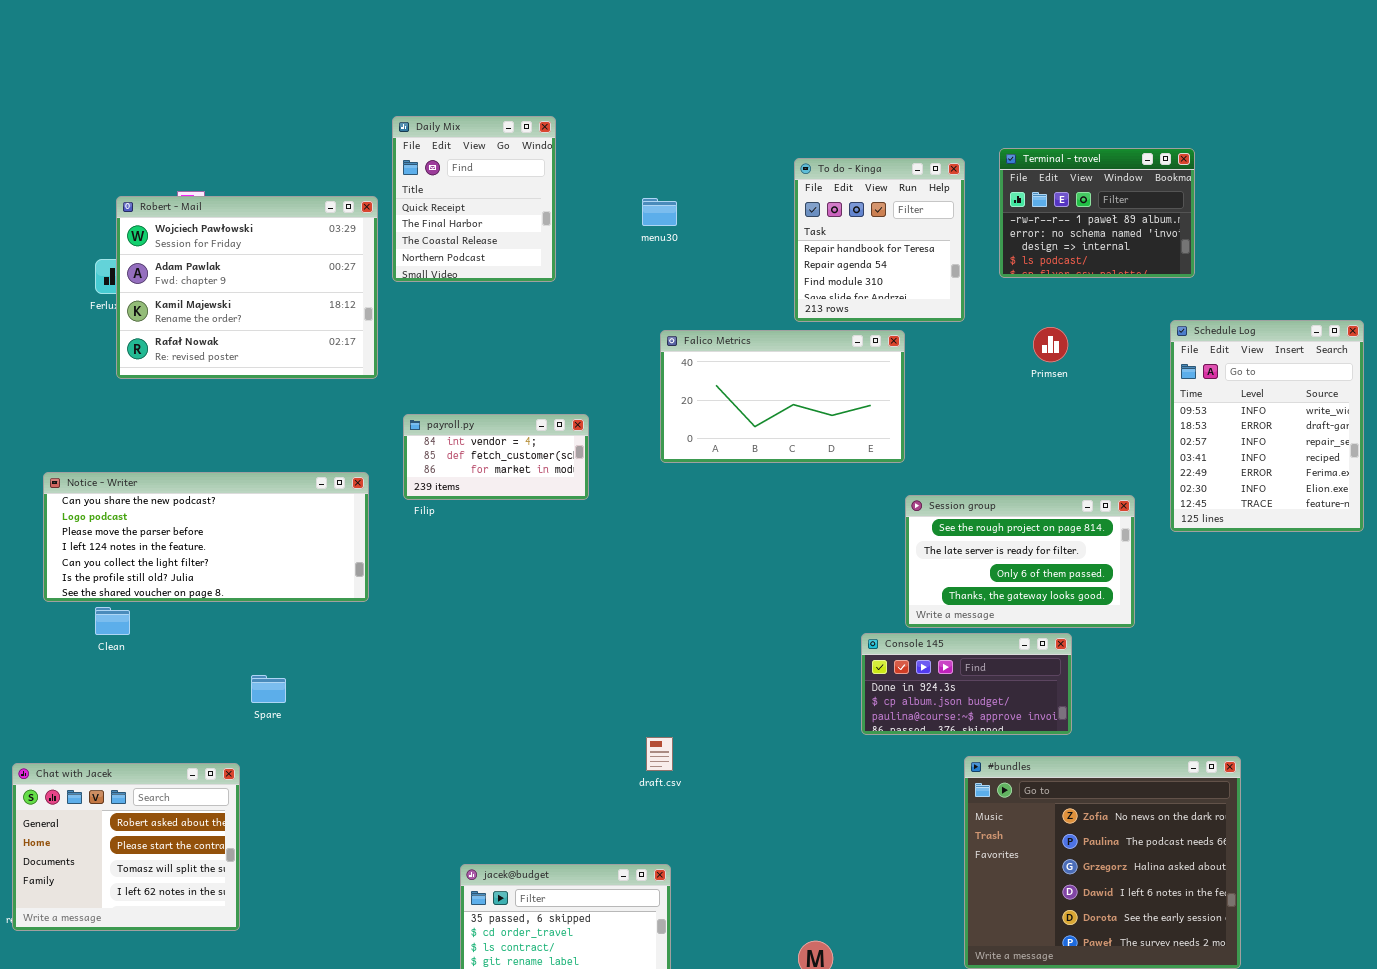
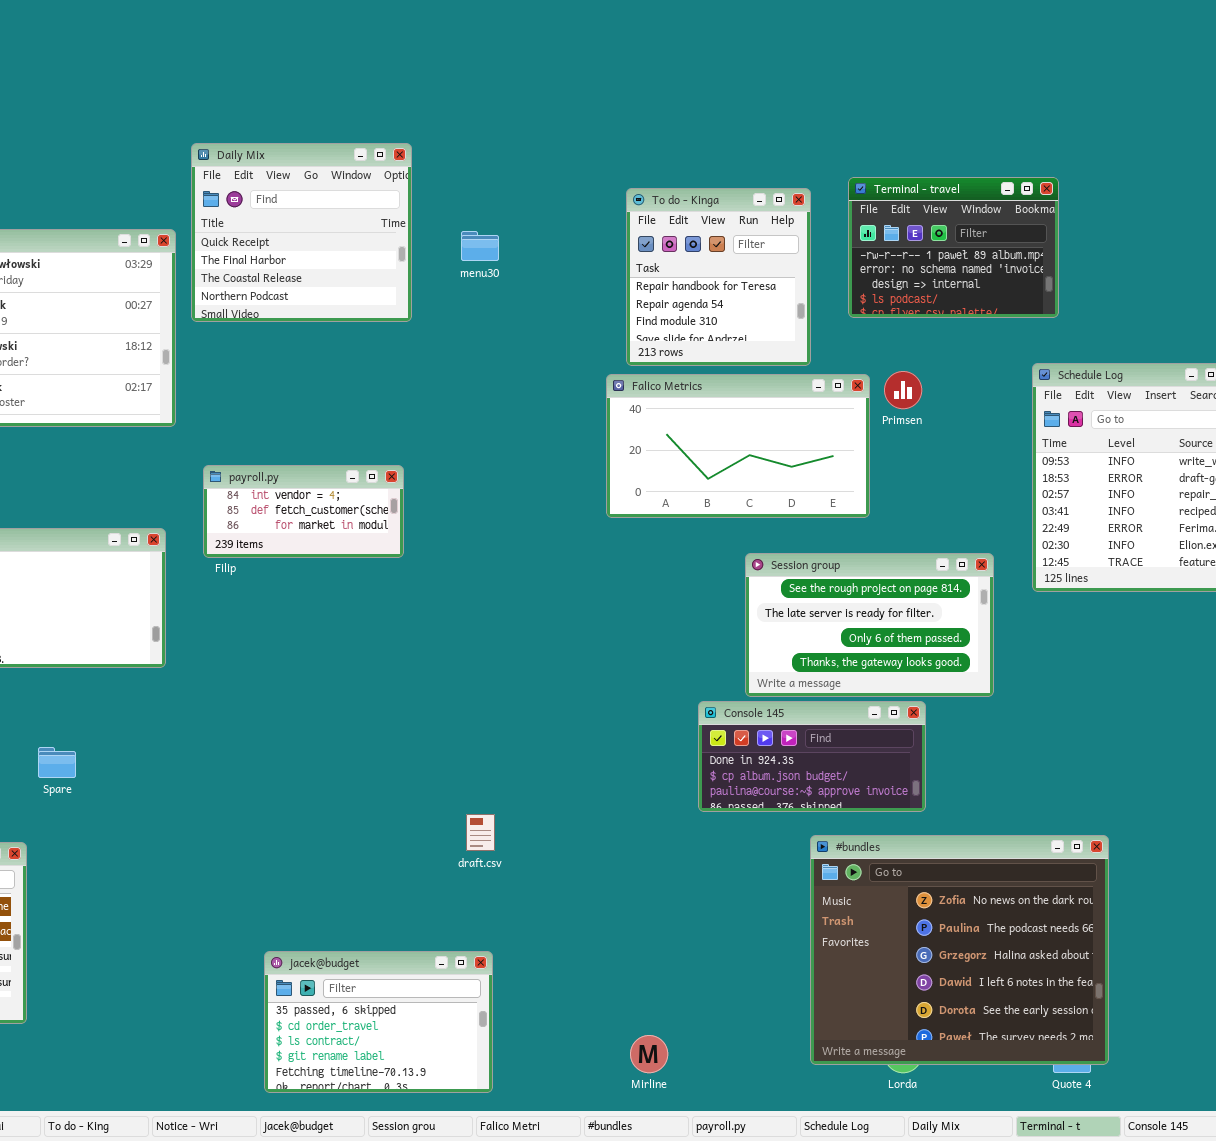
Daily Mix: [392,116,556,282] -> [191,143,412,322], resized
Falico Metrics: [660,330,905,463] -> [606,374,870,518], moved

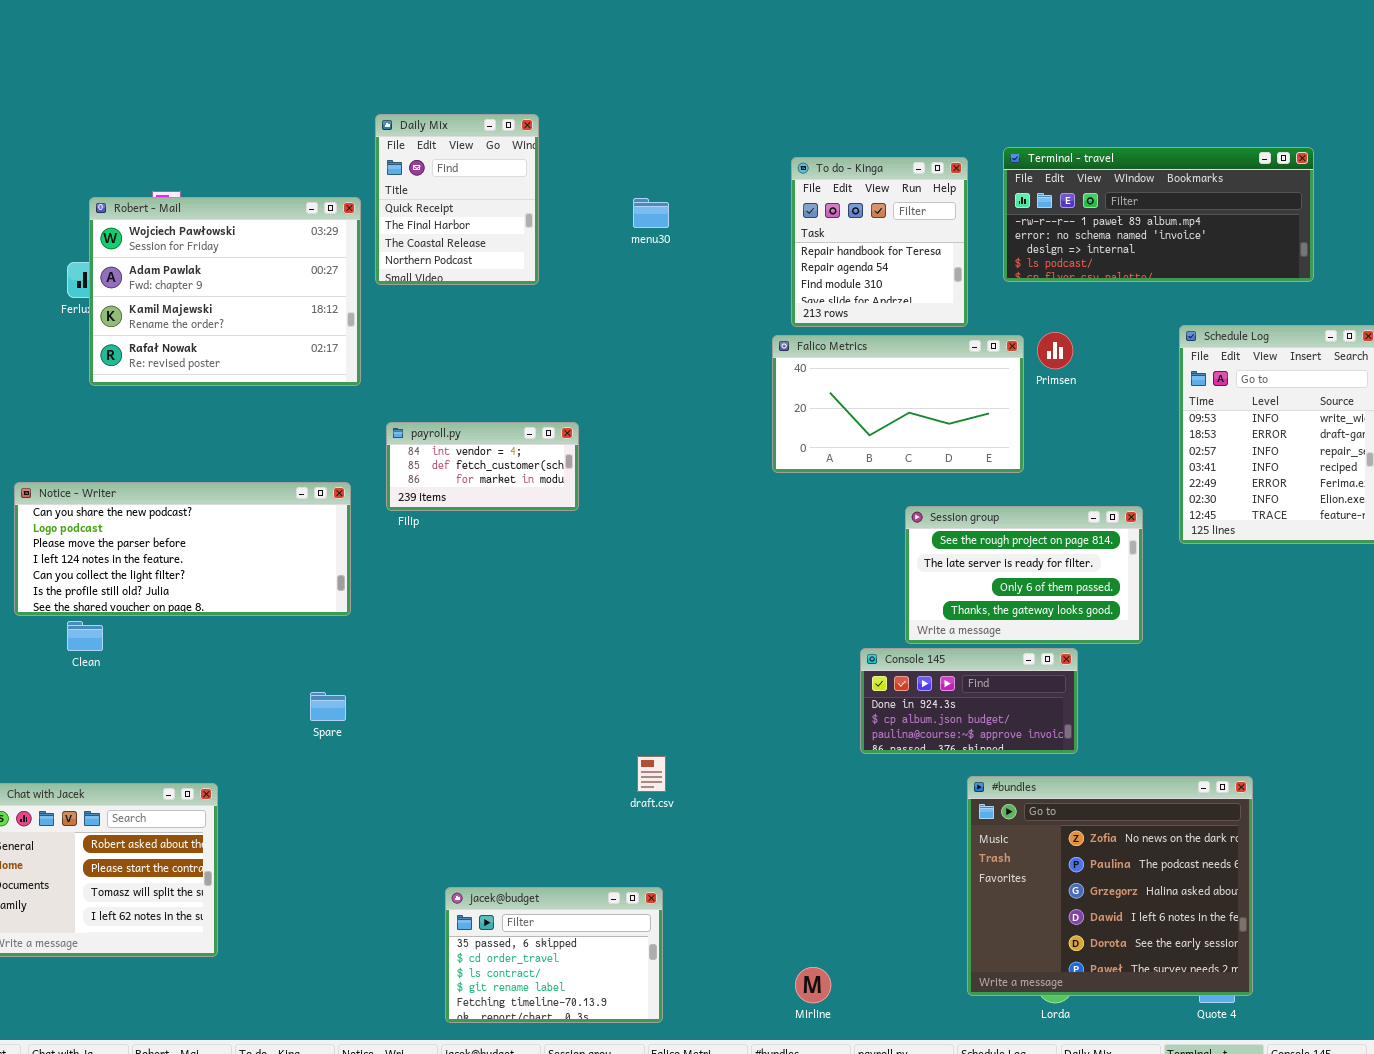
Daily Mix: [191,143,412,322] -> [375,114,539,285], resized
Terminal - travel: [848,177,1059,318] -> [1003,147,1314,282], resized
Spare: [38,747,76,778] -> [310,692,346,721], moved

